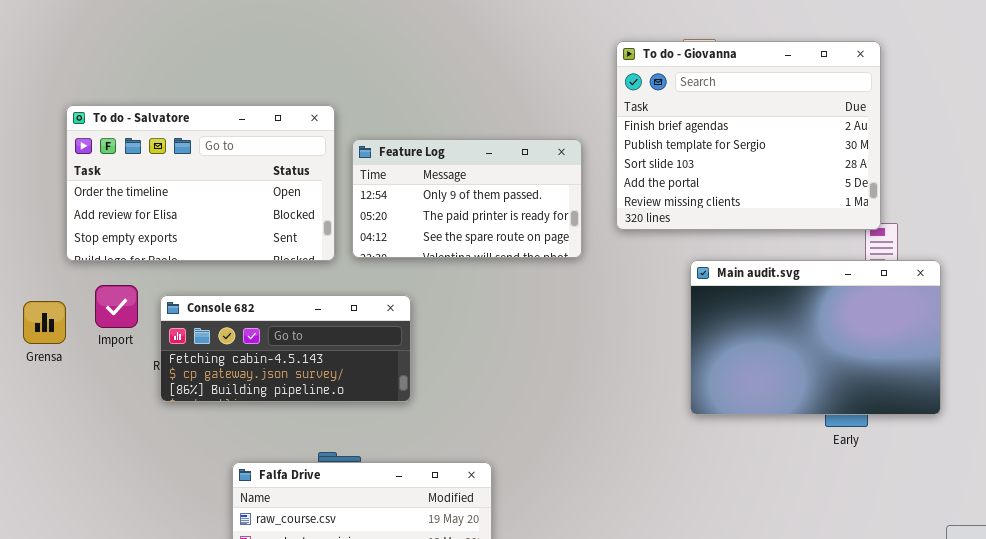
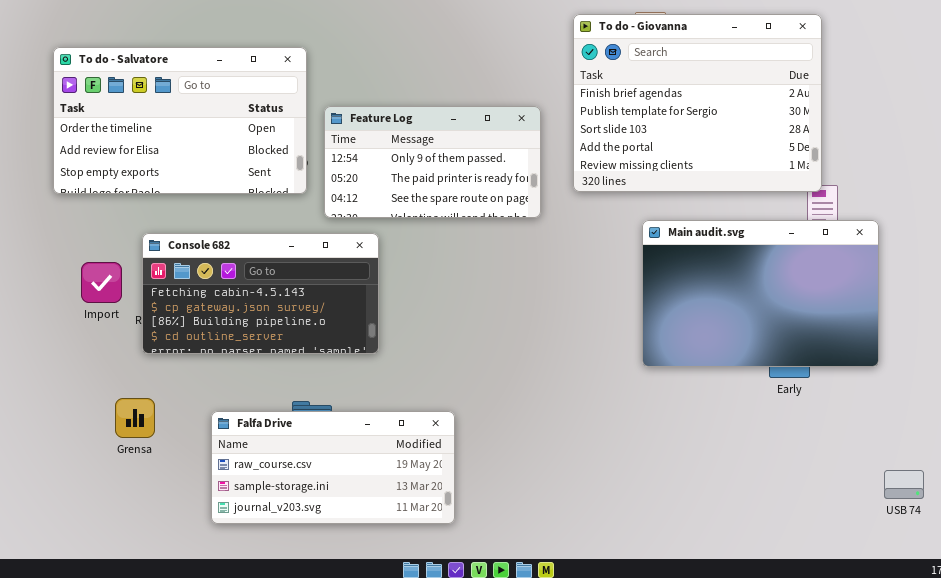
To do - Salvatore: [66,105,335,261] -> [53,47,307,194], moved
Import: [95,285,138,328] -> [81,262,122,303], moved
Console 682: [160,295,411,402] -> [142,233,379,354], resized
Grensa: [23,301,66,344] -> [115,398,155,438], moved

